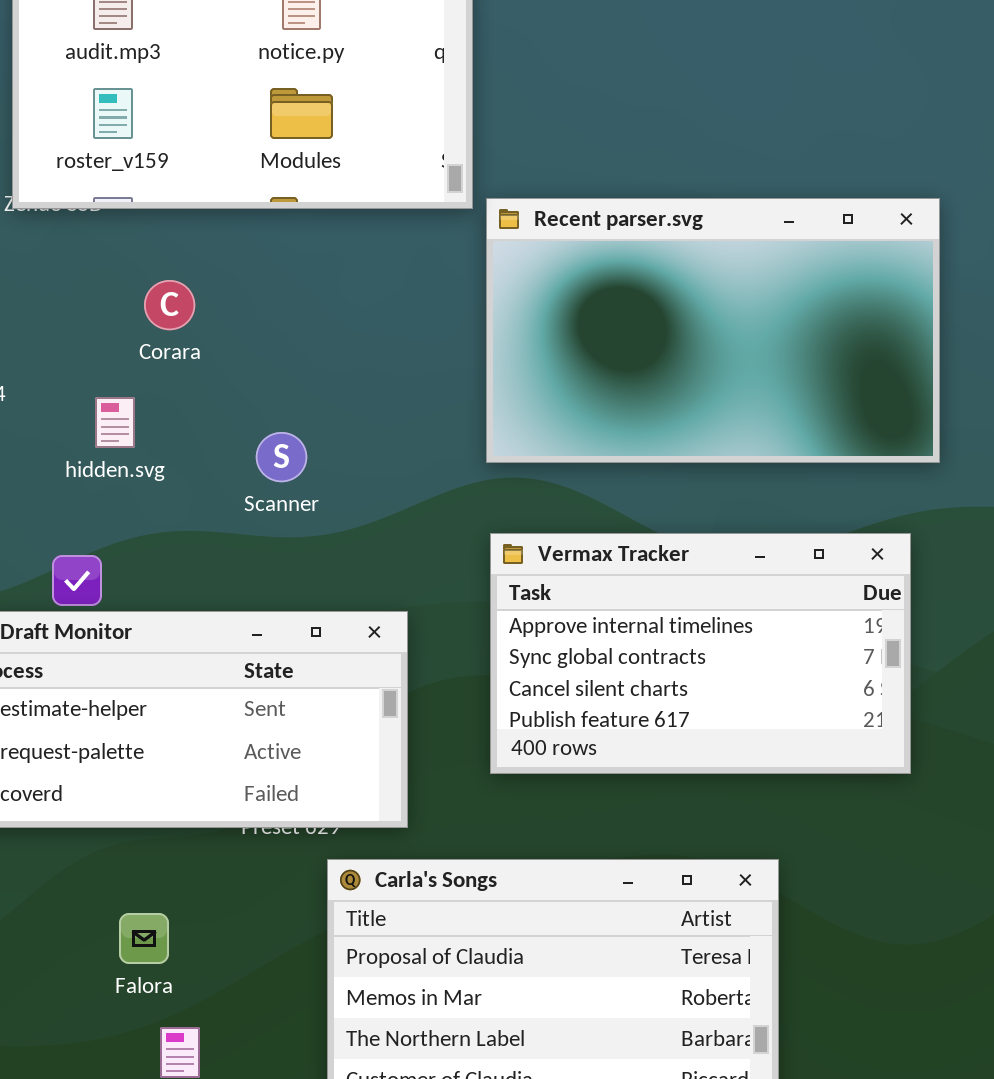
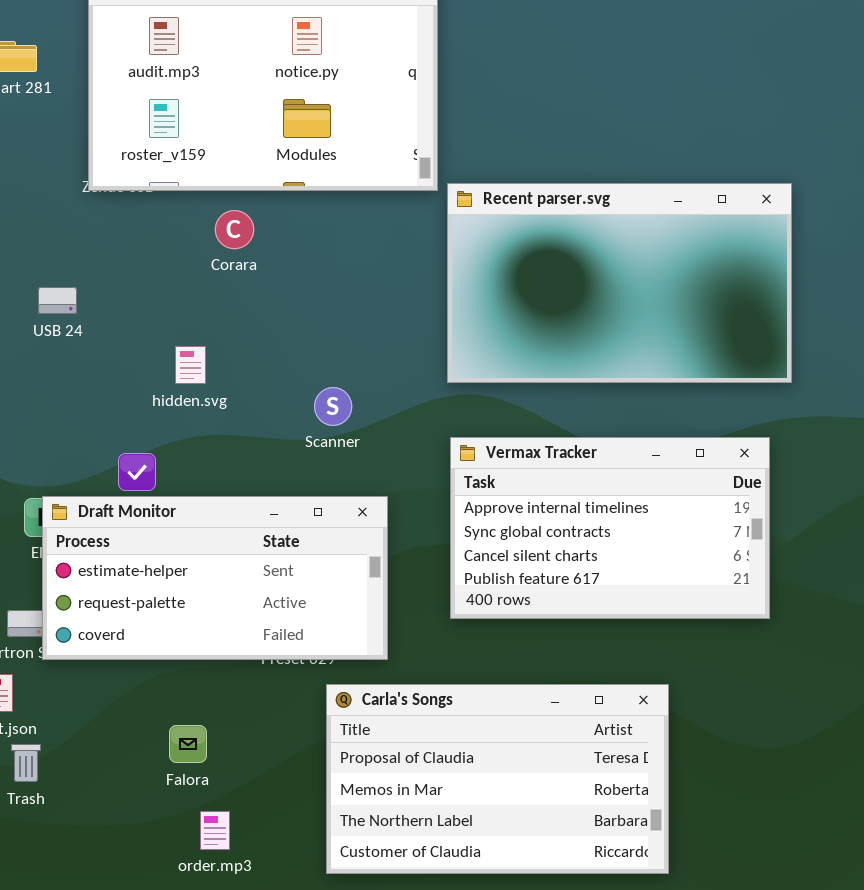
Corara: [144,280,195,330] -> [215,210,254,249], moved
hidden.svg: [95,397,135,448] -> [175,346,206,384], moved
Scanner: [256,432,307,482] -> [314,387,352,426], moved

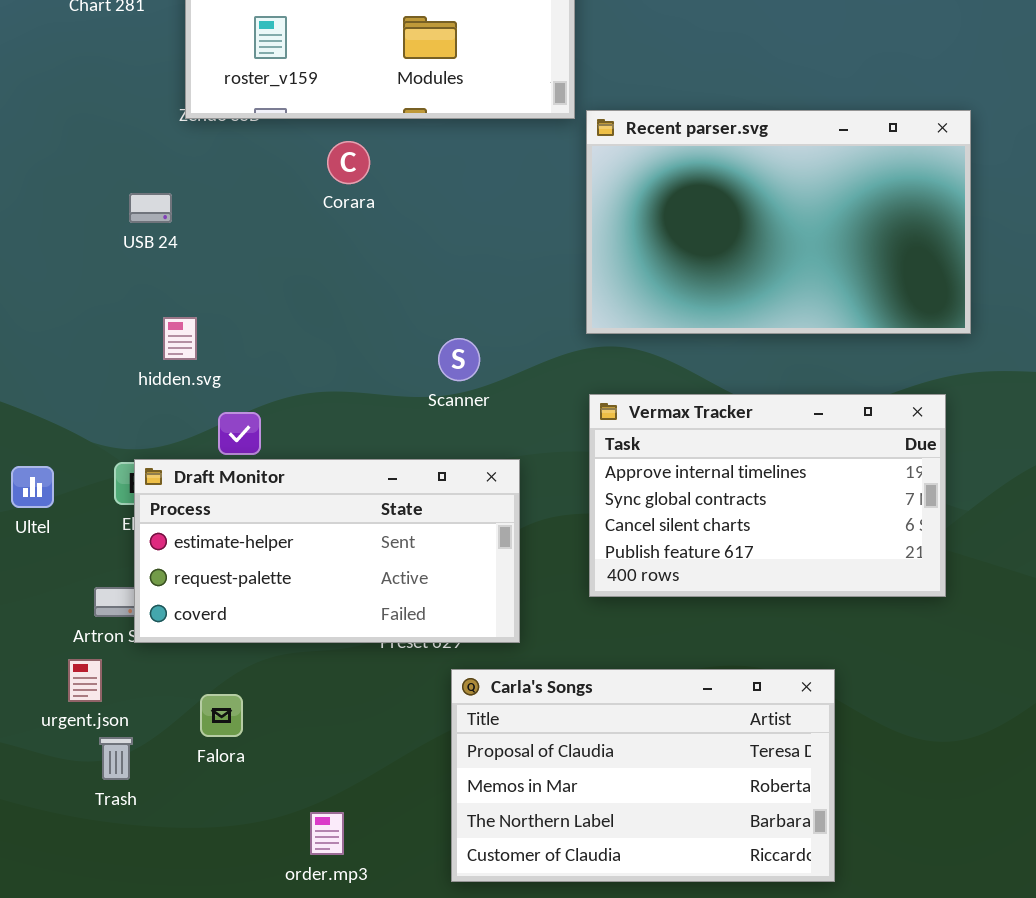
USB 24: [38,287,77,314] -> [129,193,172,223], moved
hidden.svg: [175,346,206,384] -> [163,317,197,360], moved
Falora: [169,725,207,763] -> [200,694,243,737], moved

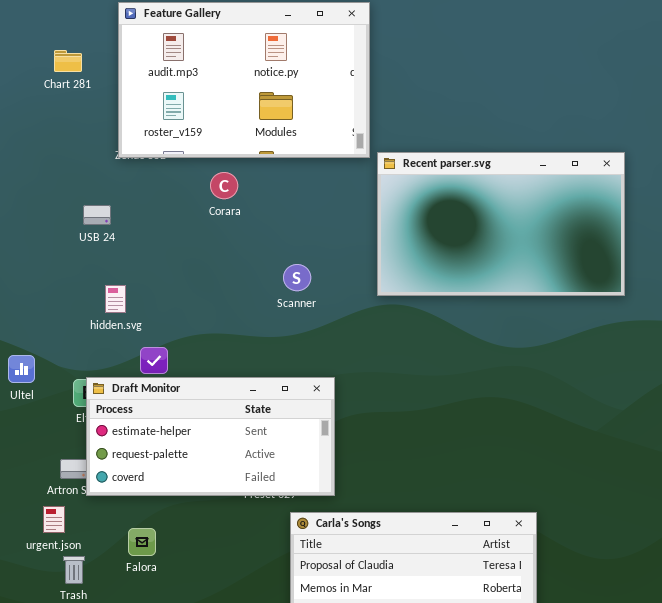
Scanner: [438,338,480,381] -> [283,264,311,291], moved
Vermax Tracker: [589,394,946,597] -> none, closed
Ultel: [11,466,54,508] -> [8,355,35,383], moved

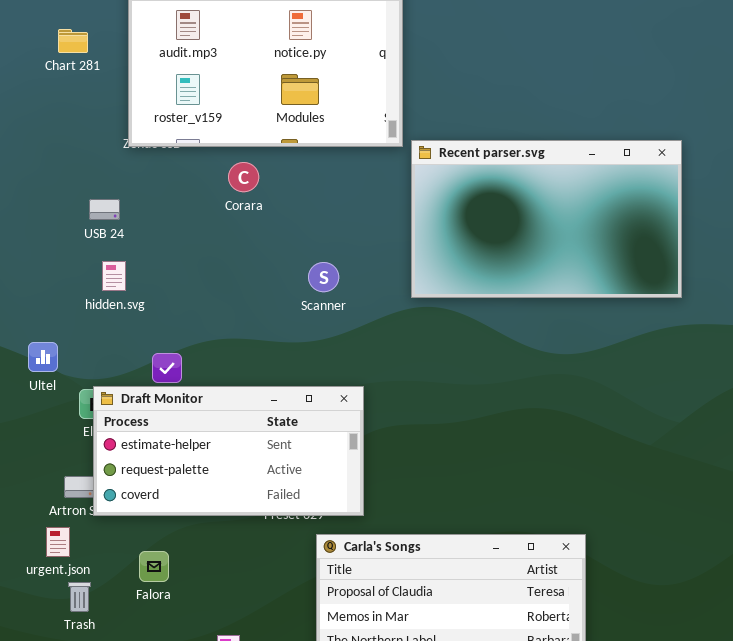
hidden.svg: [105,285,126,313] -> [102,261,126,291], moved
Ultel: [8,355,35,383] -> [28,342,58,372], moved

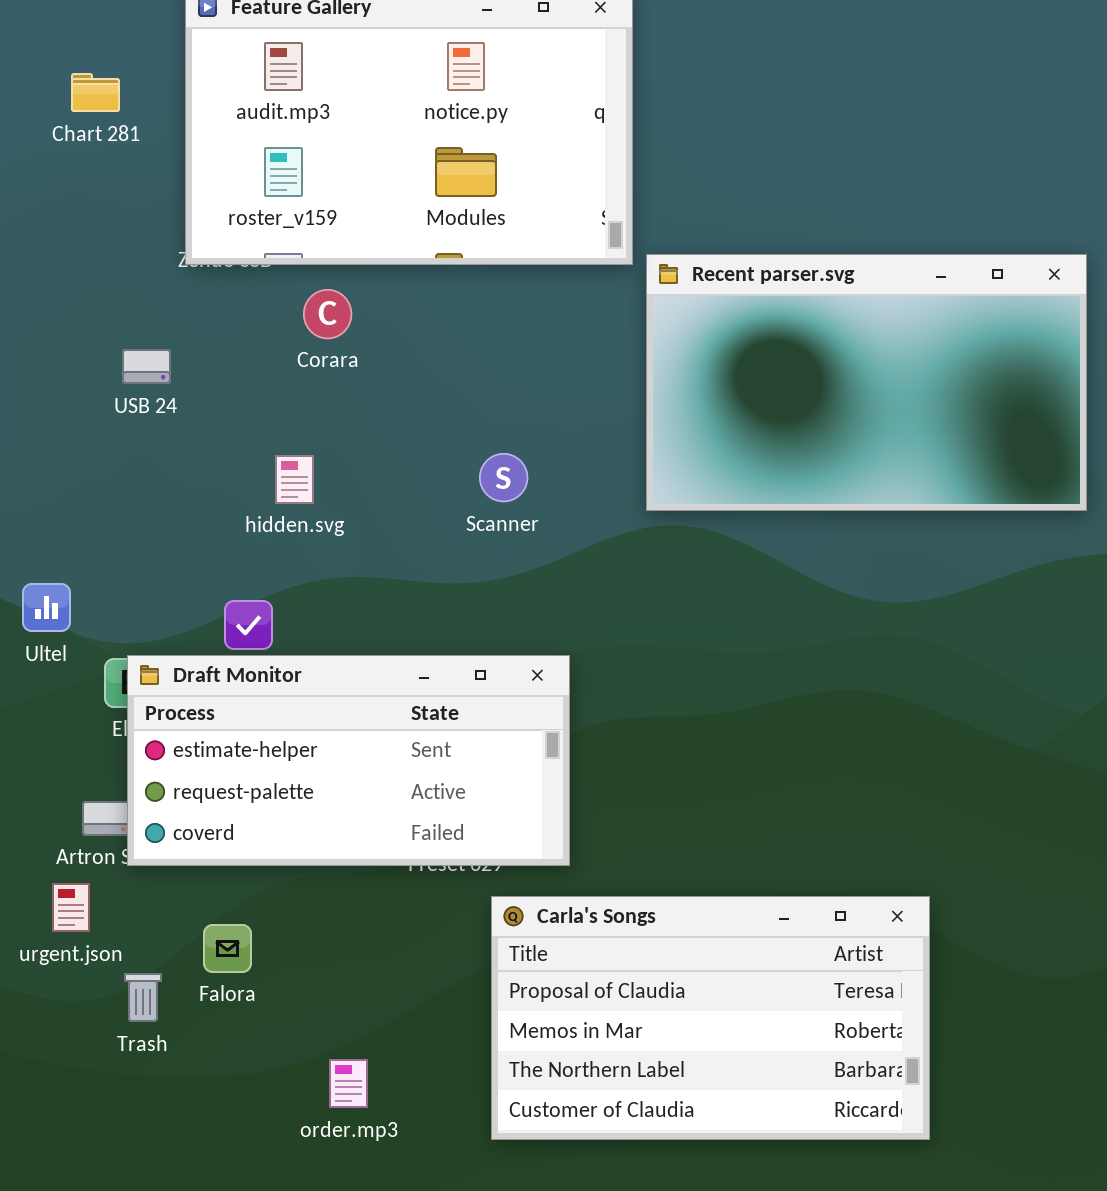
Corara: [228,162,259,192] -> [303,289,352,339], moved
hidden.svg: [102,261,126,291] -> [275,455,314,504], moved
Trash: [68,582,91,612] -> [124,973,162,1022], moved

